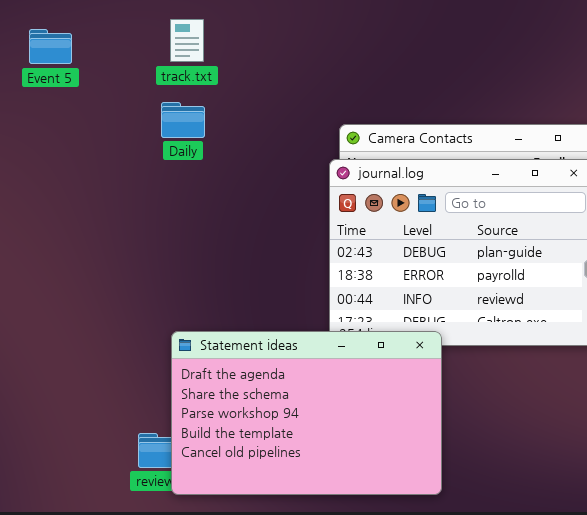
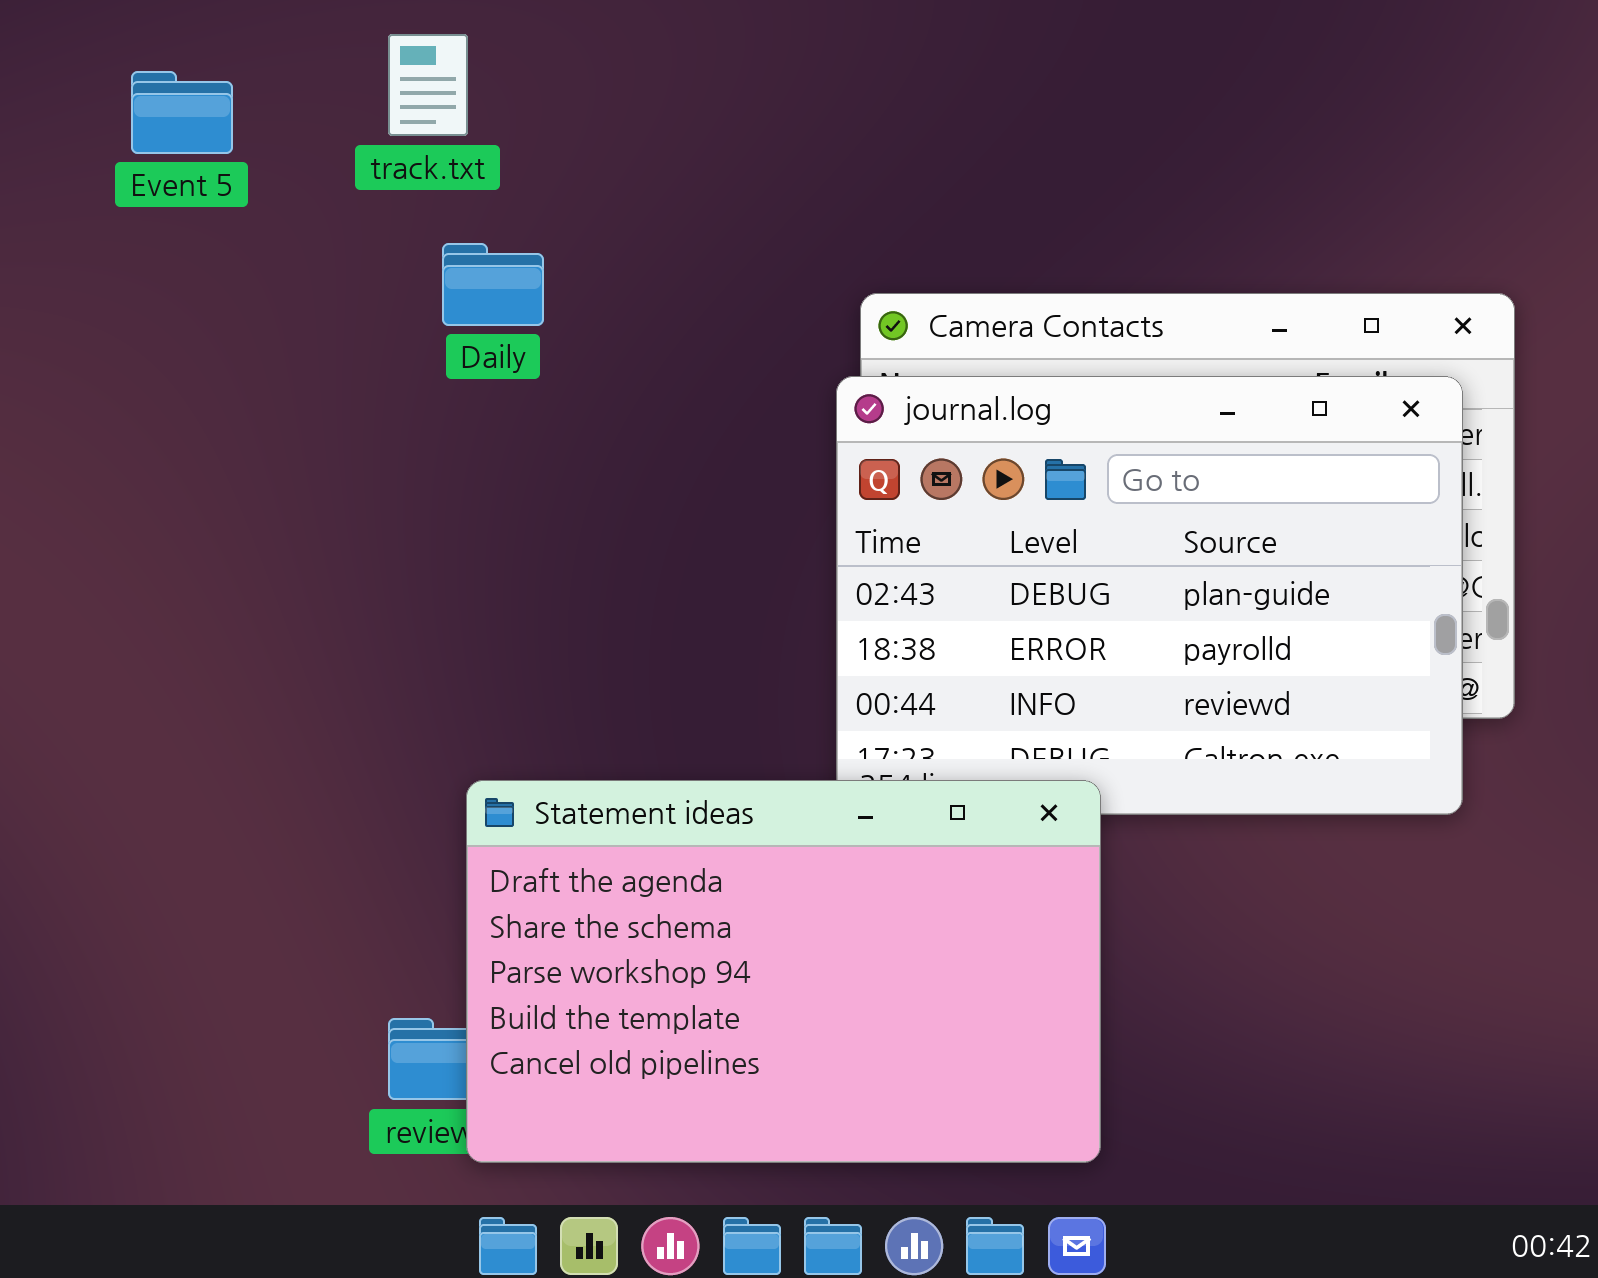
track.txt: [170,19,204,62] -> [388,34,468,136], moved

